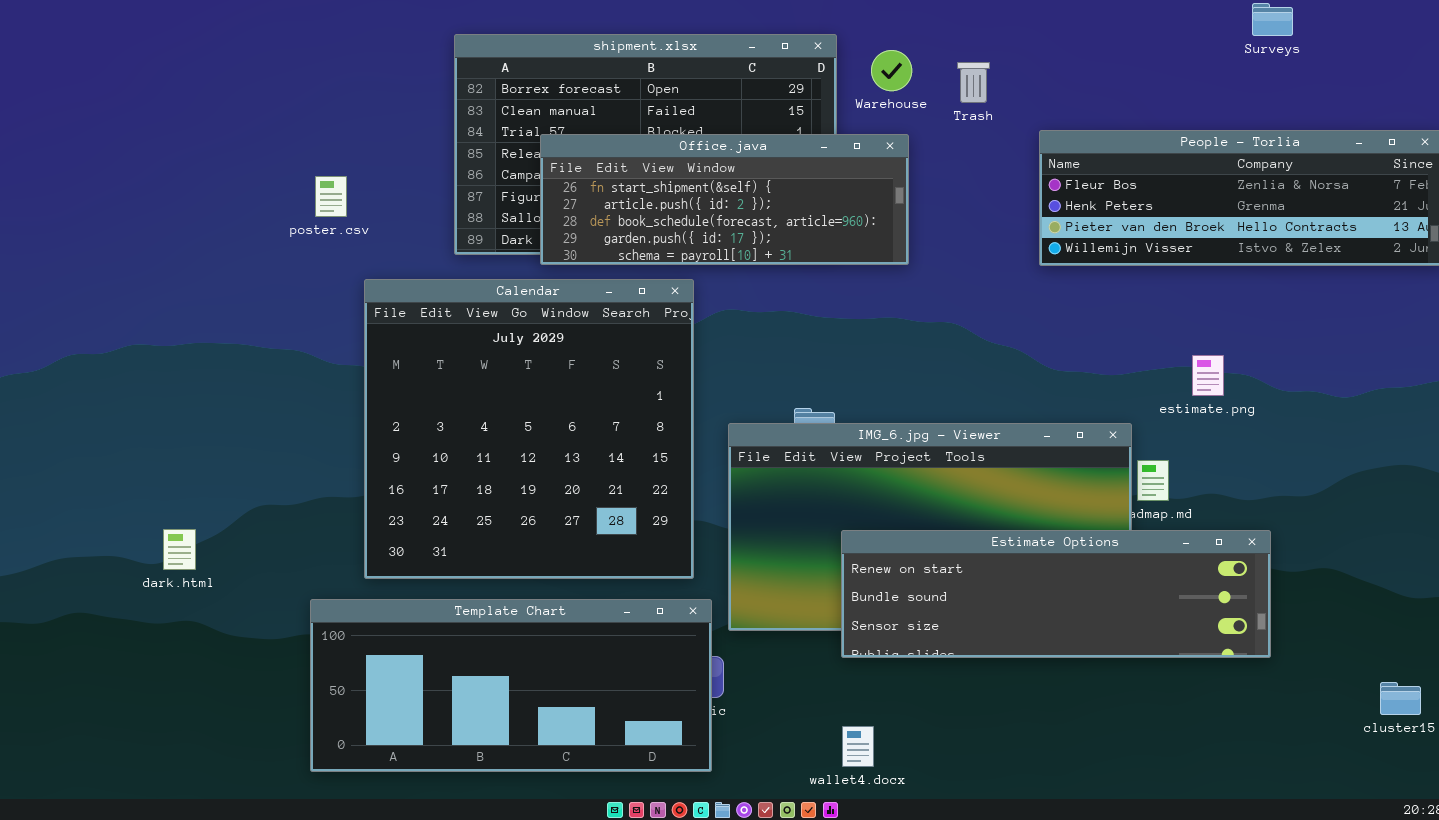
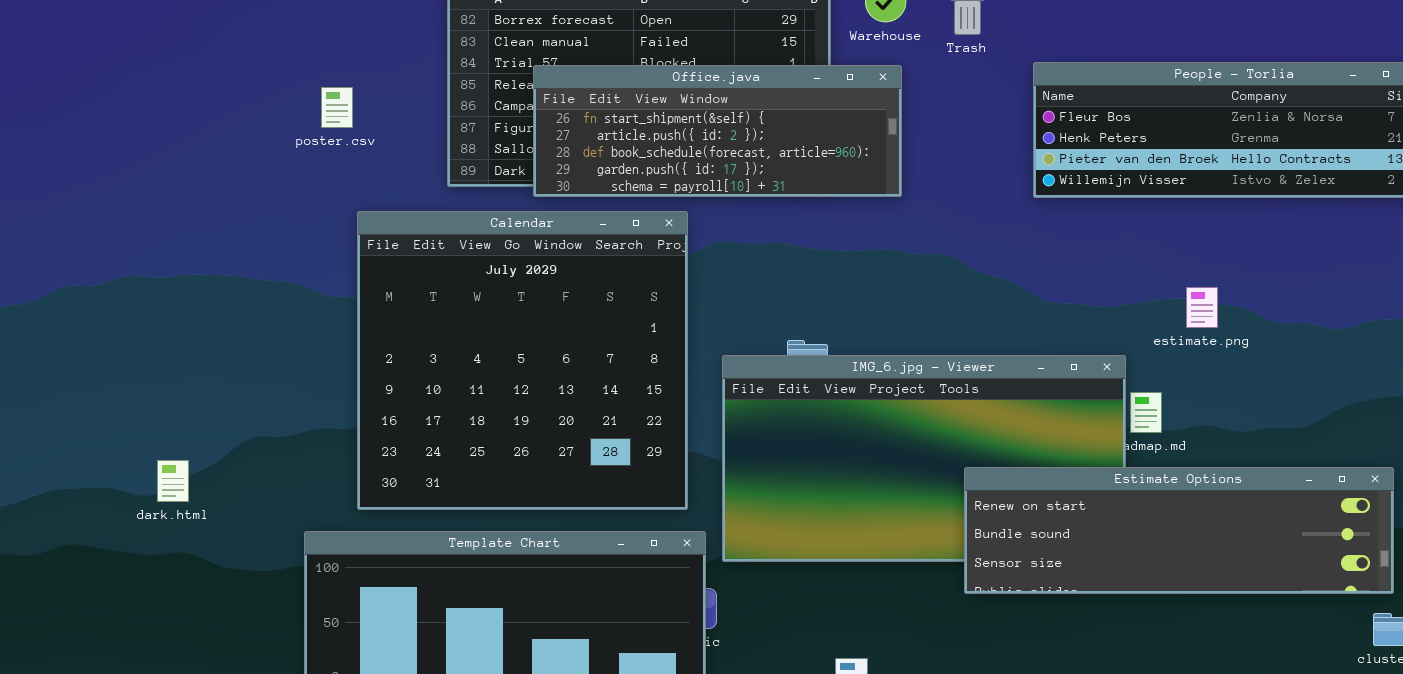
poster.csv: [315,176,347,217] -> [321,87,353,128], moved
Estimate Options: [841,530,1271,658] -> [964,467,1394,594], moved

